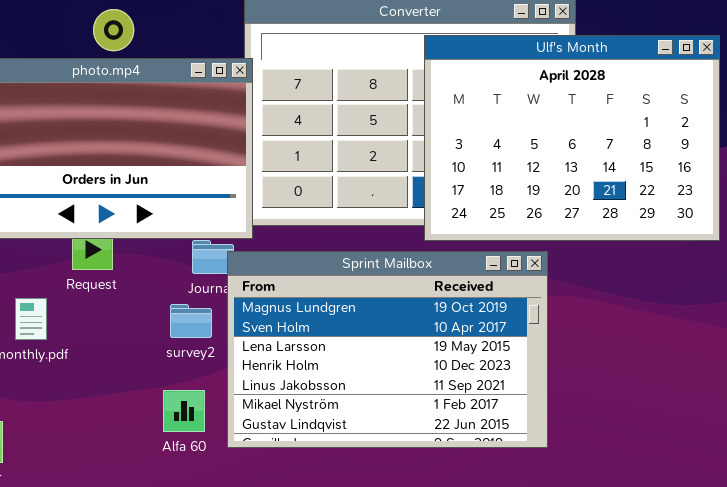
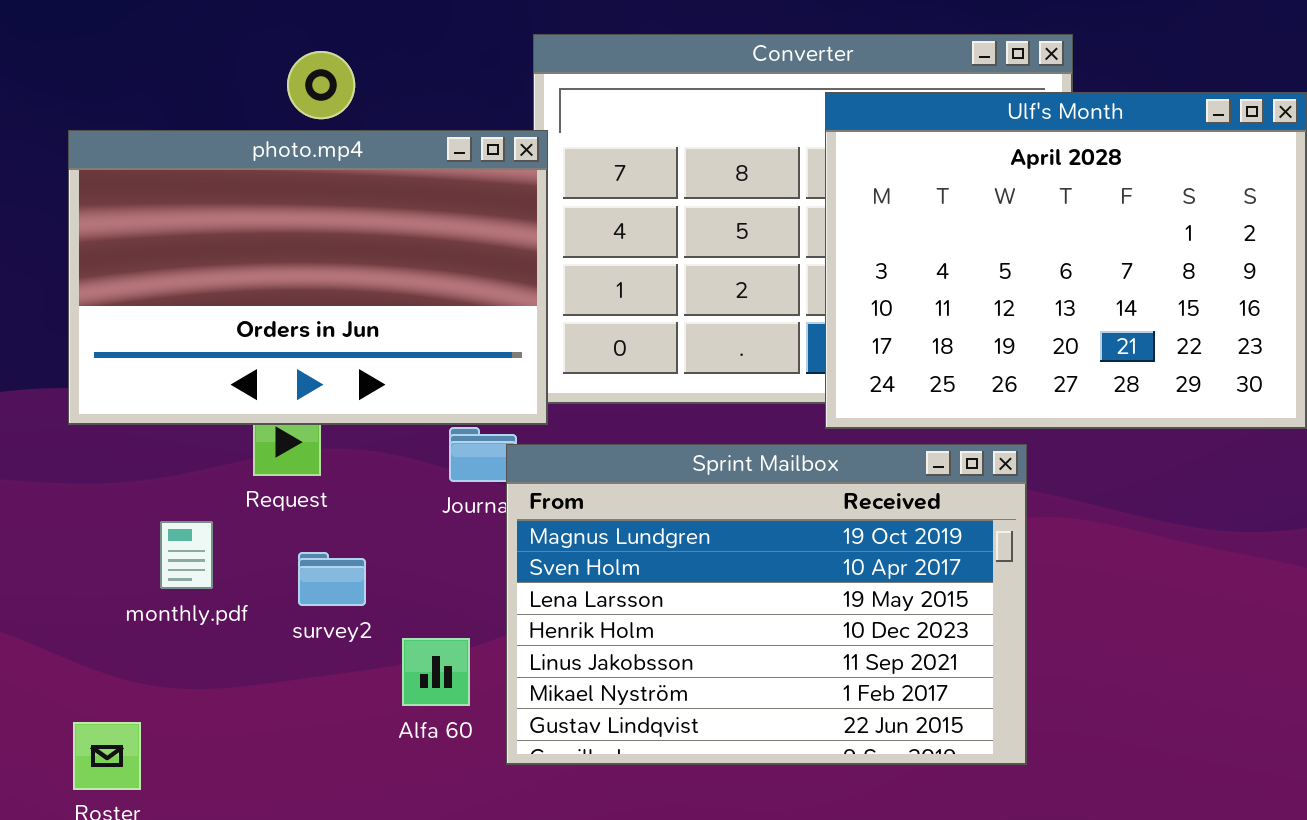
survey2: [170,304,212,338] -> [298,552,366,606], moved
Alfa 60: [163,390,205,432] -> [402,638,470,706], moved

